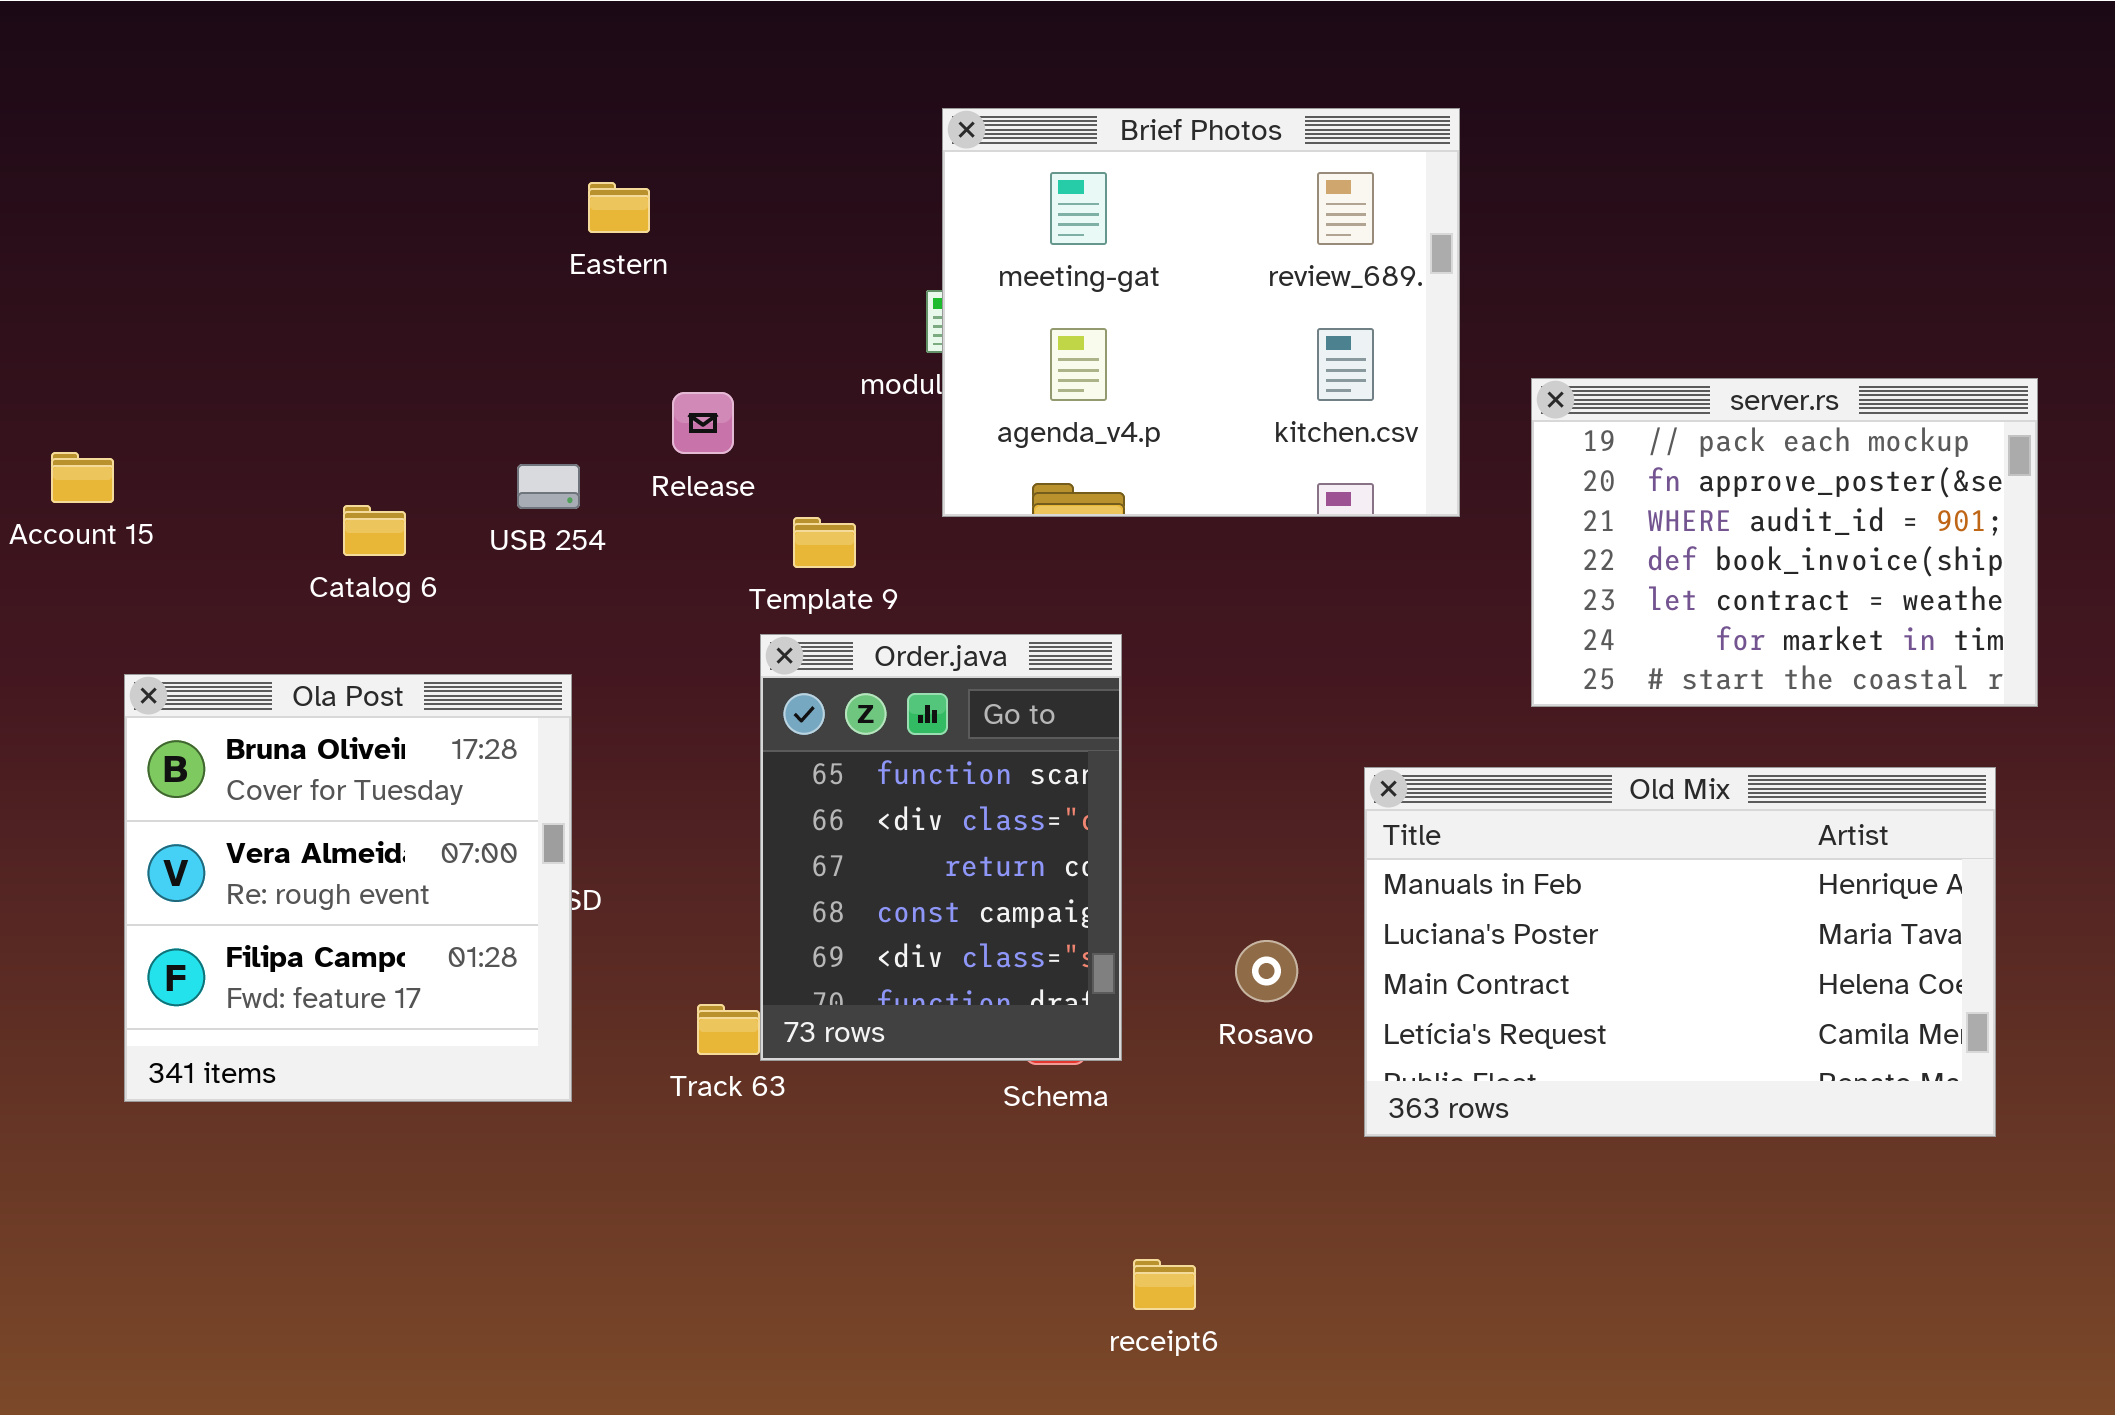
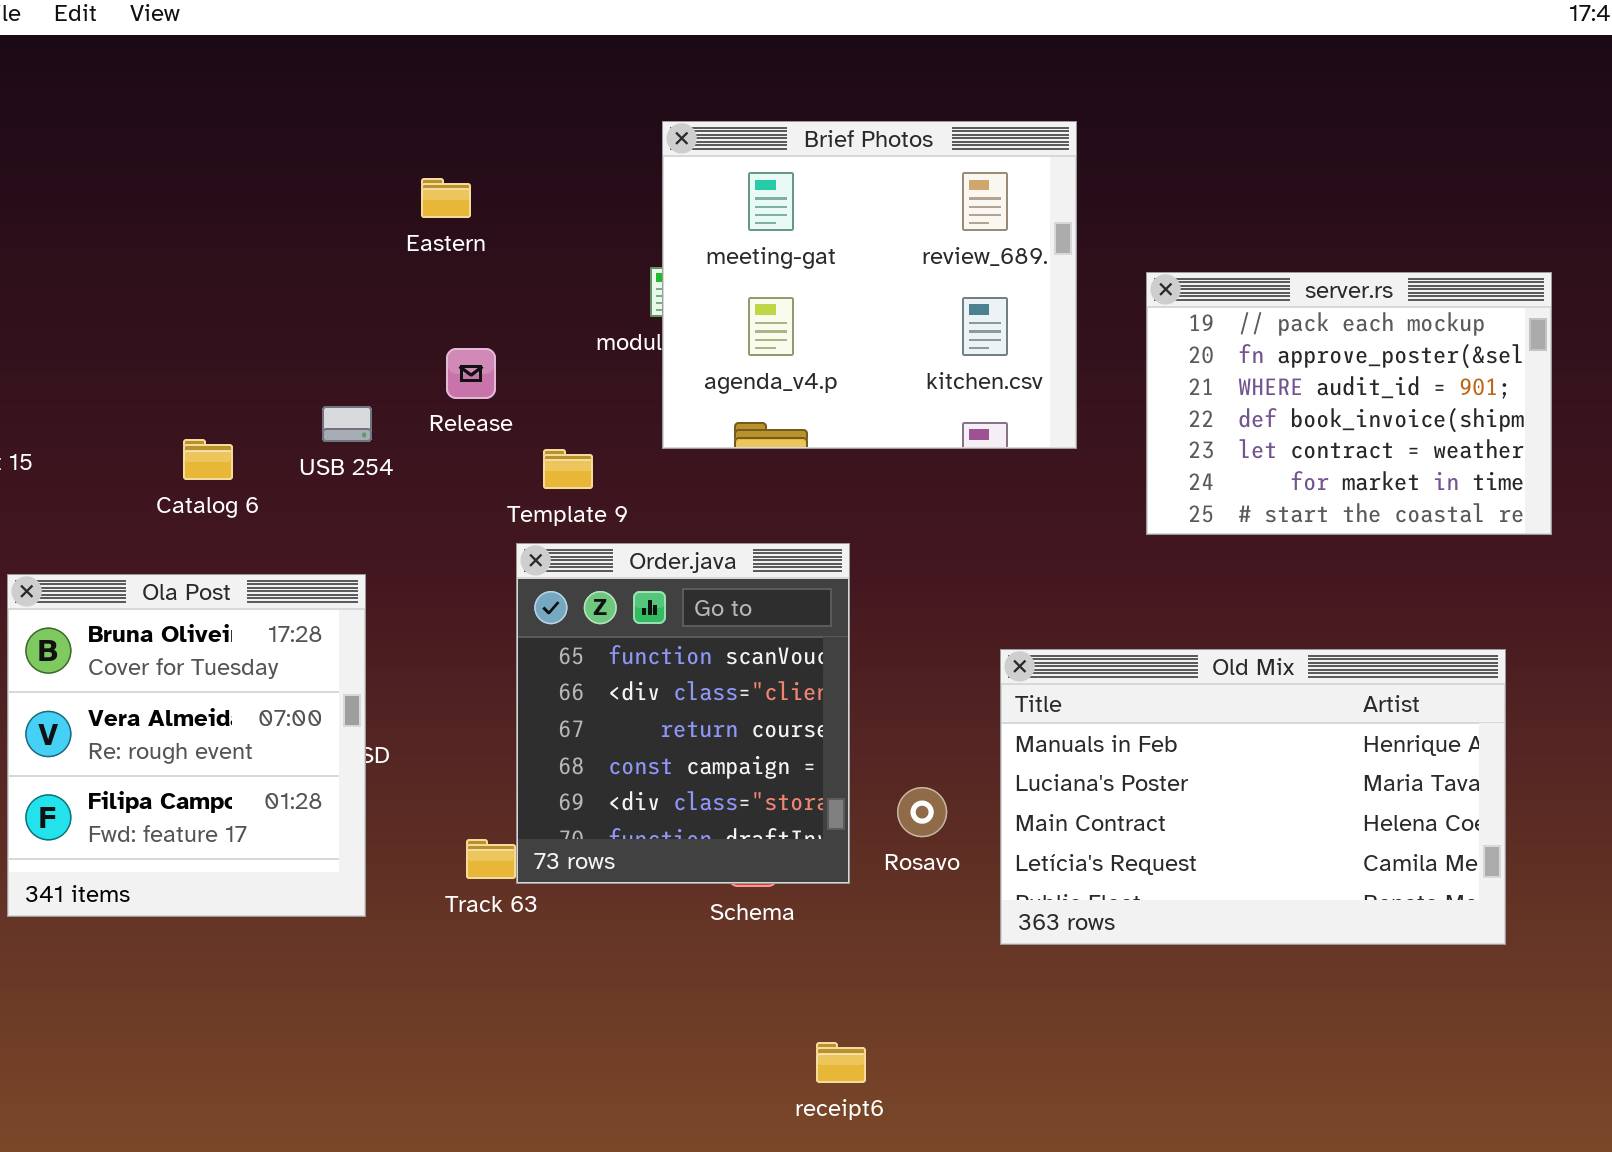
Eastern: [588,182,650,233] -> [421,178,471,218], moved
server.rs: [1531,378,2038,707] -> [1146,272,1552,535], moved
Order.java: [760,634,1122,1061] -> [516,543,850,884], resized

